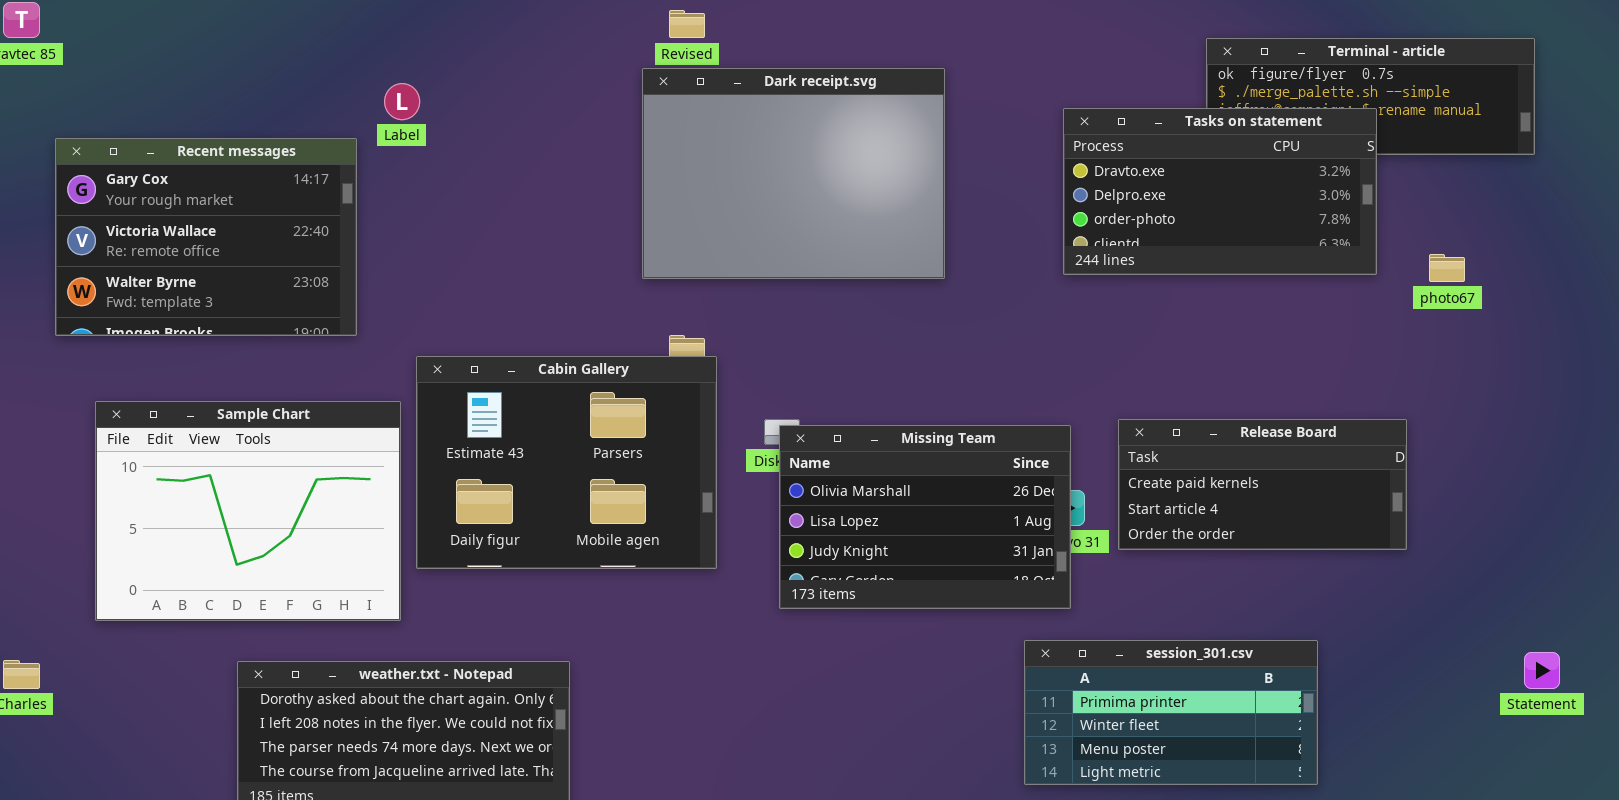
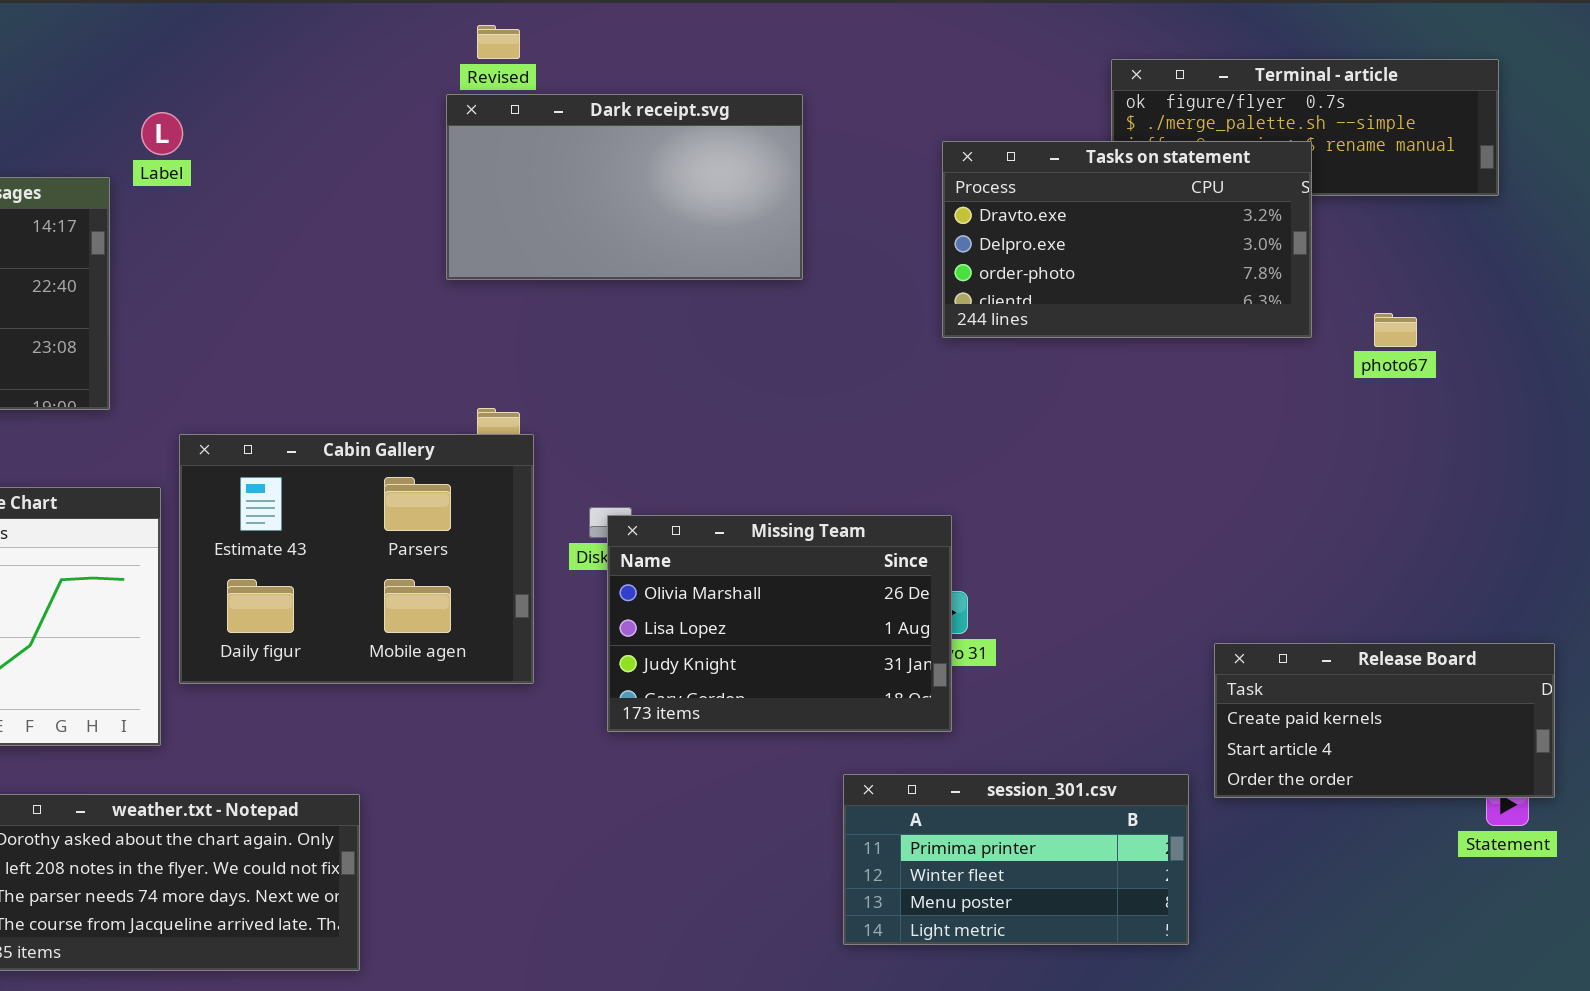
Dark receipt.svg: [642,68,945,279] -> [446,94,803,280], resized
Release Board: [1118,419,1407,550] -> [1214,643,1555,798], moved
session_301.csv: [1024,640,1318,785] -> [843,774,1189,945], moved

